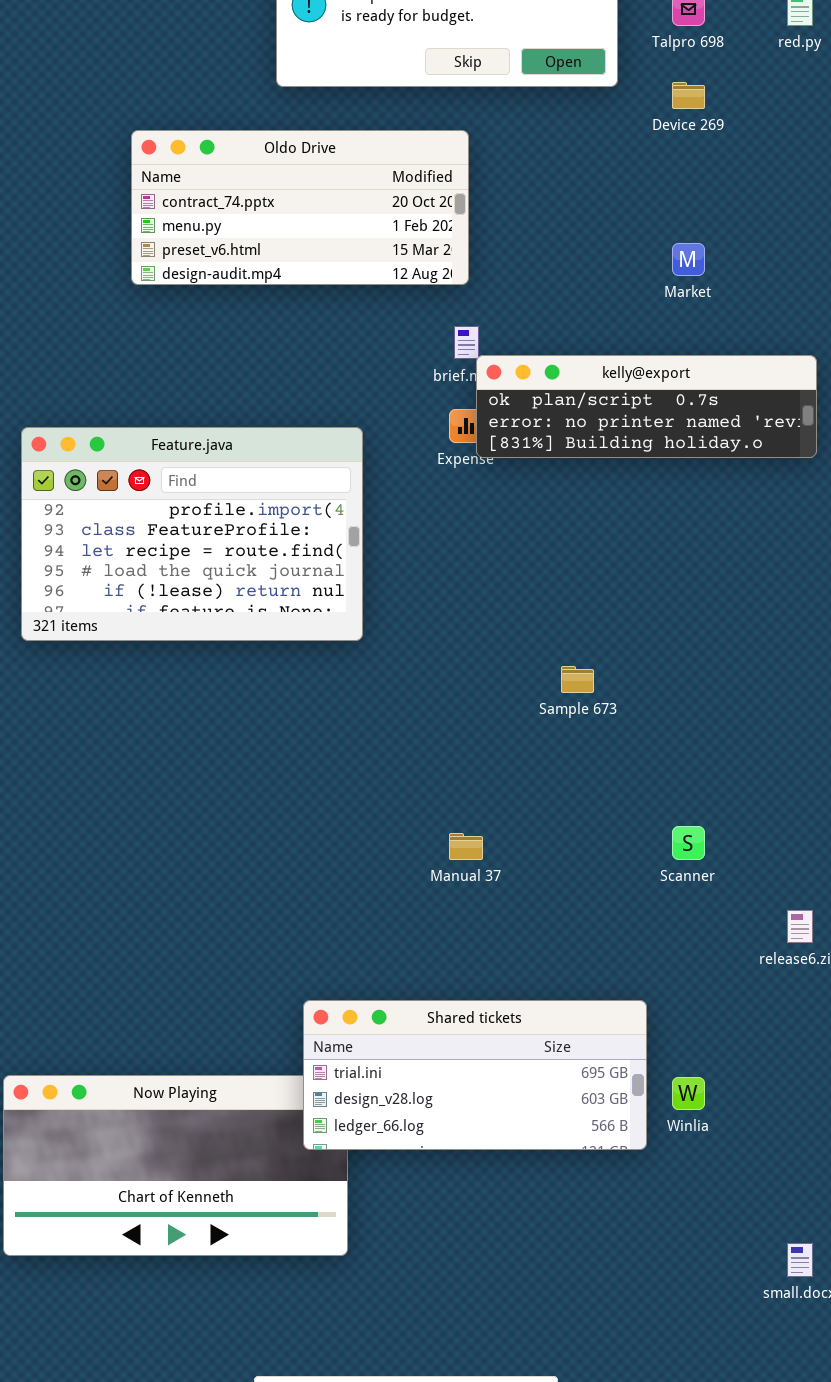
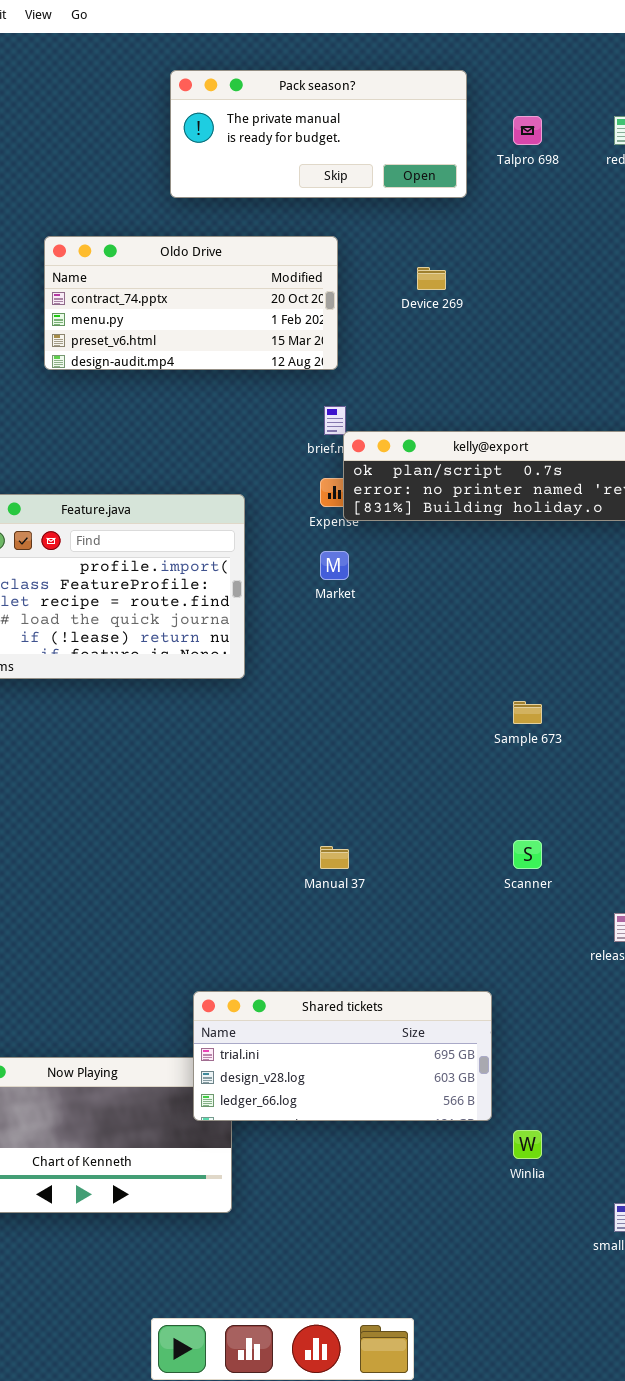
Device 269: [672,82,705,109] -> [417,267,446,290], moved
Market: [672,243,705,276] -> [320,551,349,580], moved
Sample 673: [561,666,594,693] -> [513,701,542,724], moved
Winlia: [672,1077,705,1110] -> [513,1130,542,1159], moved

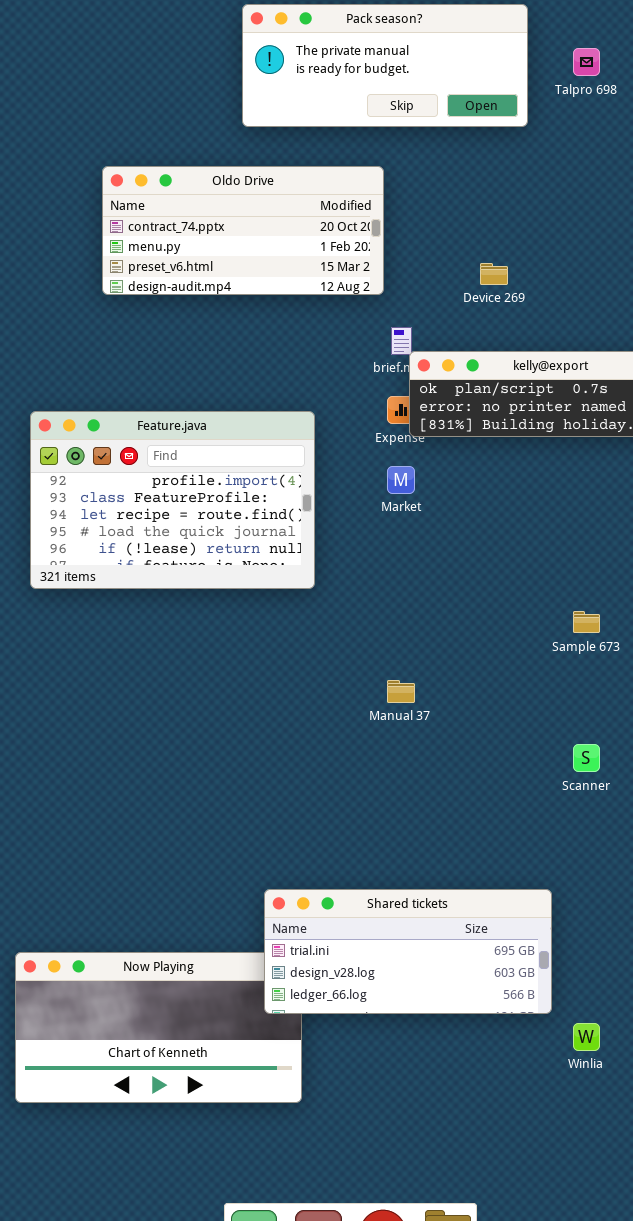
Oldo Drive: [44,236,338,370] -> [102,166,384,295], moved
Device 269: [417,267,446,290] -> [480,263,508,285], moved
Manual 37: [320,846,349,869] -> [387,680,415,703], moved

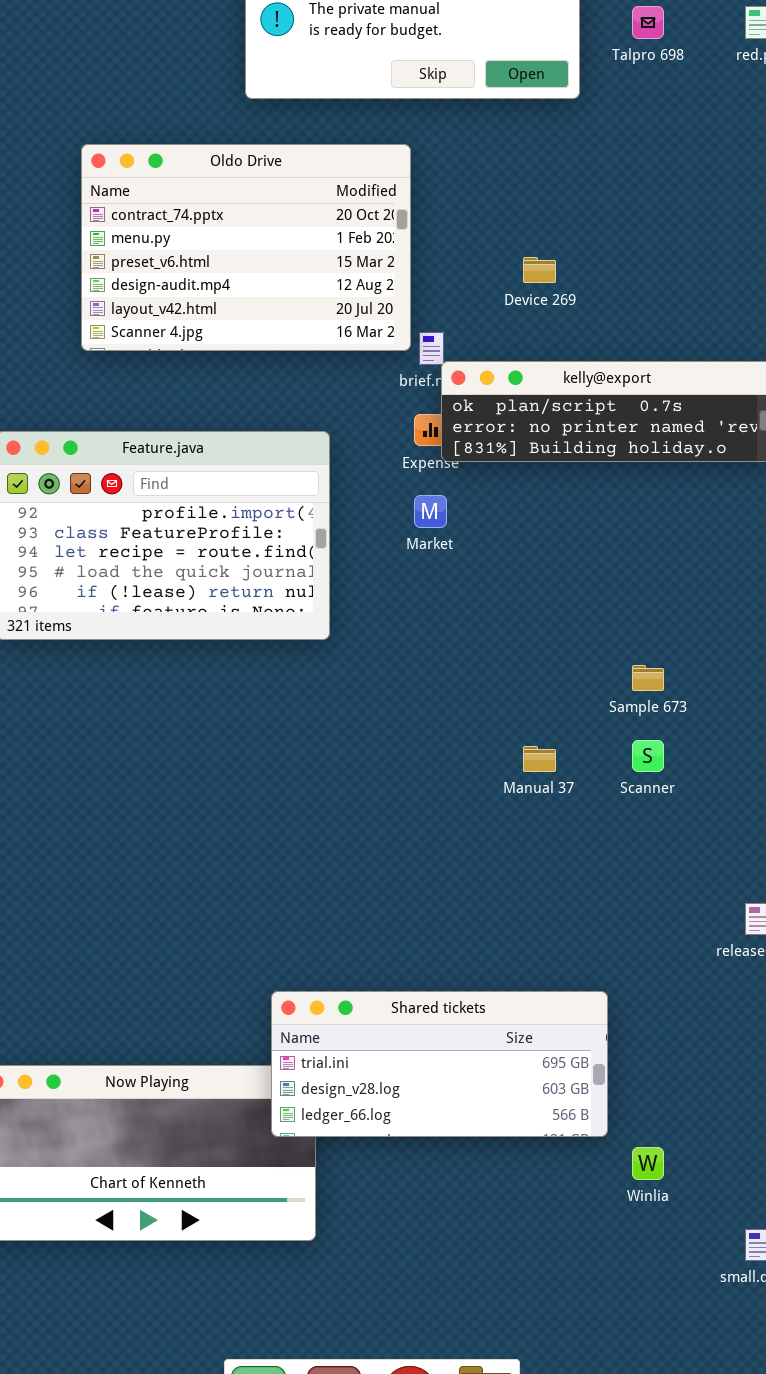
Oldo Drive: [102,166,384,295] -> [81,144,411,351], resized
Manual 37: [387,680,415,703] -> [523,746,556,772], moved
Scanner: [573,744,600,772] -> [632,740,664,772], moved

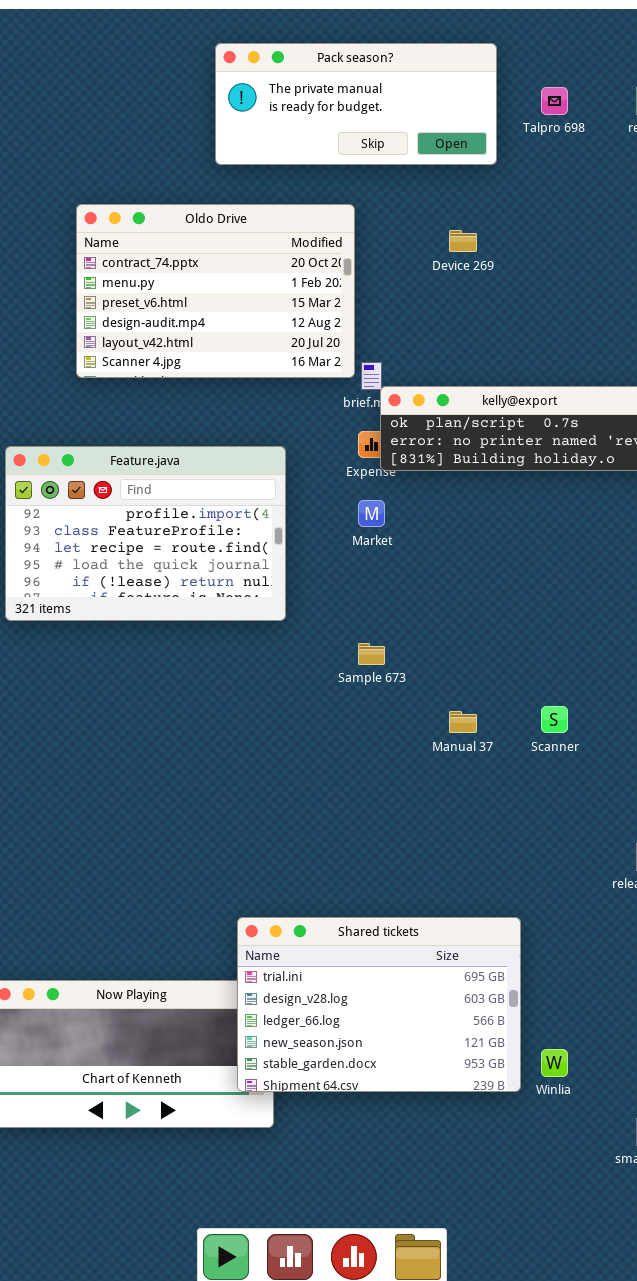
Device 269: [523,257,556,283] -> [449,230,477,252], moved
Sample 673: [632,665,664,691] -> [358,643,385,665], moved
Shared tickets: [271,991,608,1137] -> [237,917,521,1092], resized

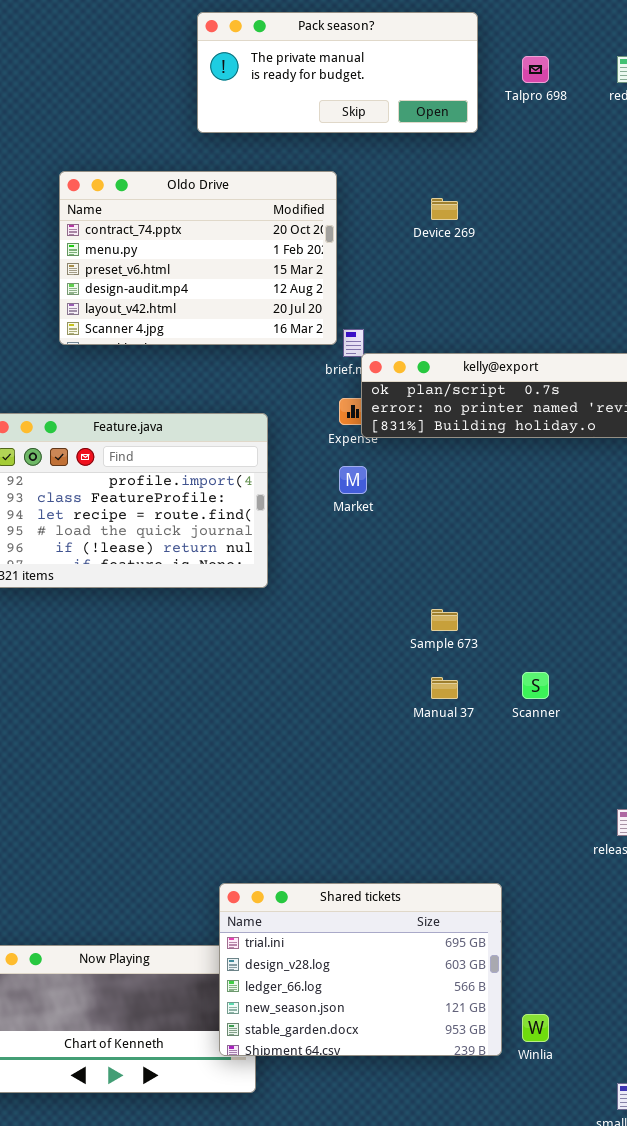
Sample 673: [358,643,385,665] -> [431,609,458,631], moved

